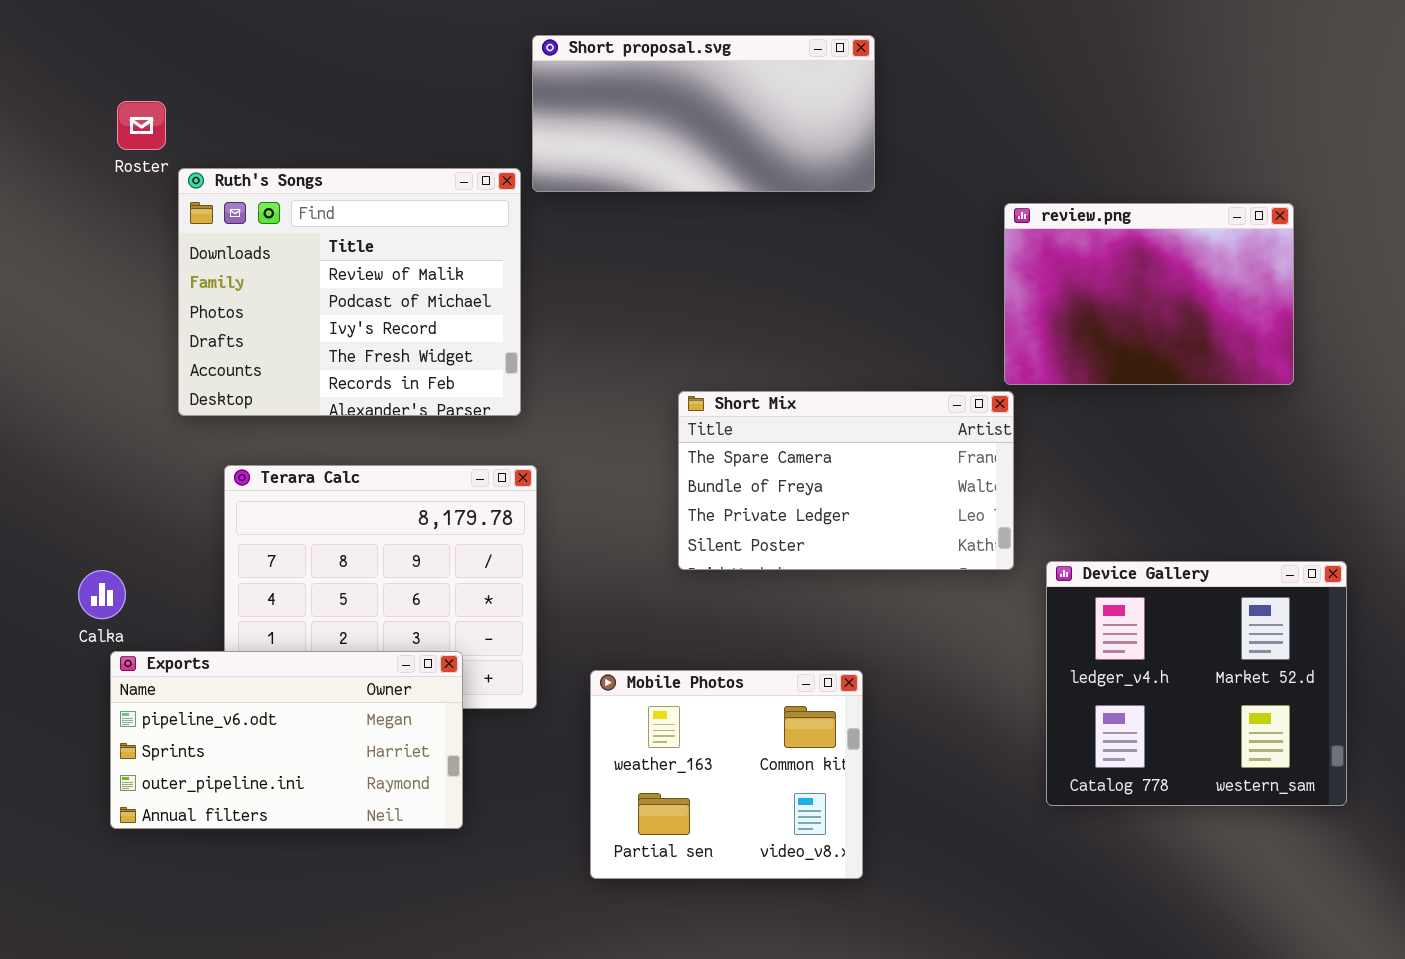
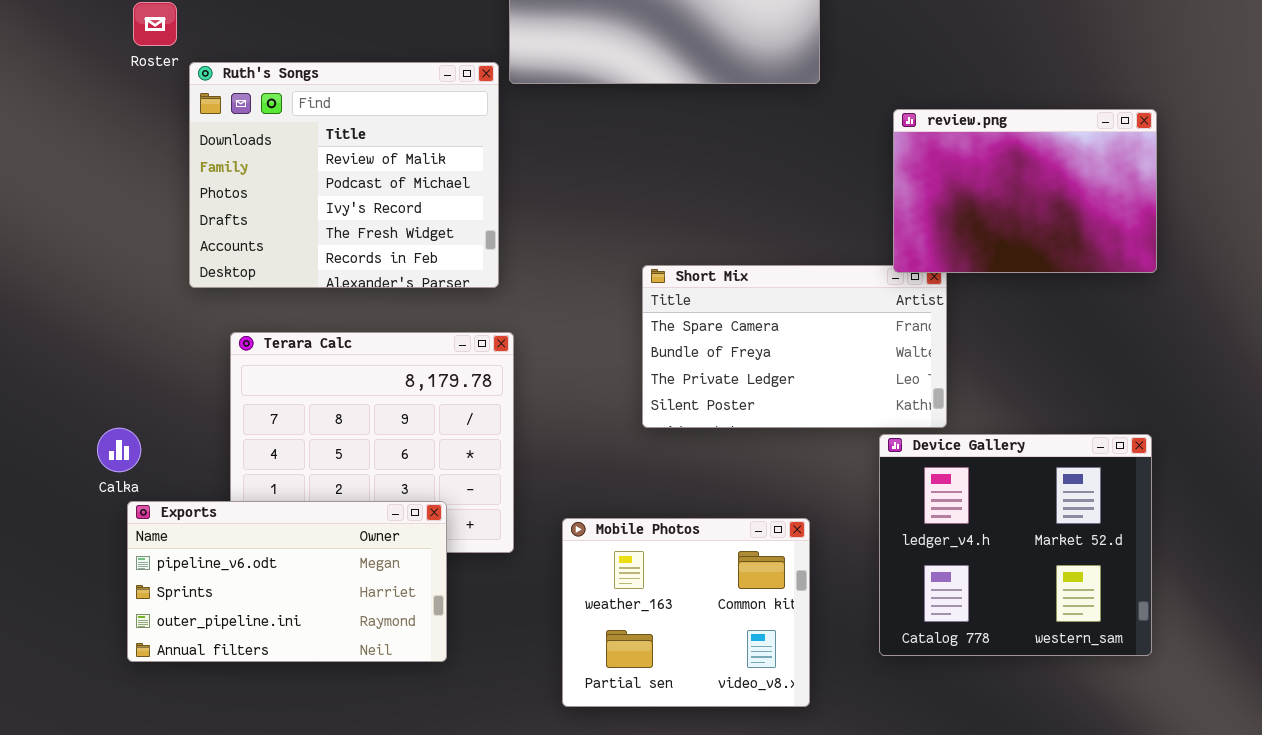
review.png: [1004,203,1294,385] -> [893,109,1157,273], moved
Device Gallery: [1046,561,1347,806] -> [879,434,1152,656], moved

